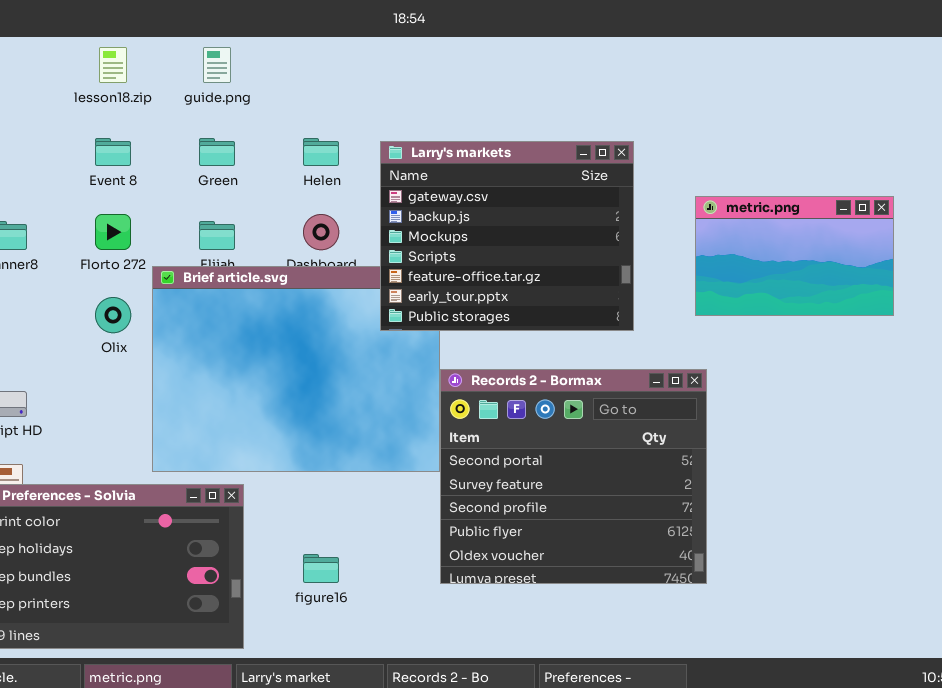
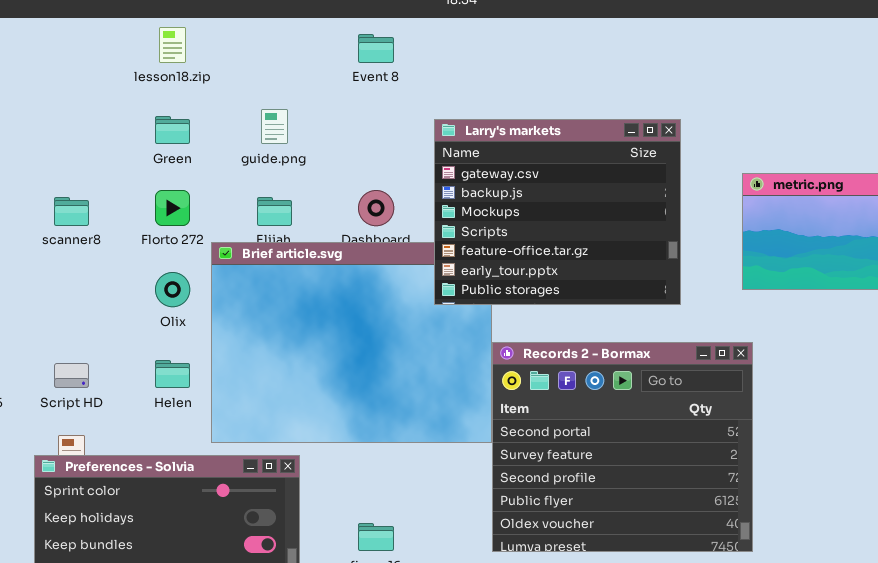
guide.png: [203,47,231,83] -> [261,109,288,144], moved
Event 8: [95,138,131,166] -> [358,34,394,63], moved
Green: [199,138,235,166] -> [155,116,190,144], moved
Helen: [303,138,339,166] -> [155,360,190,388], moved

